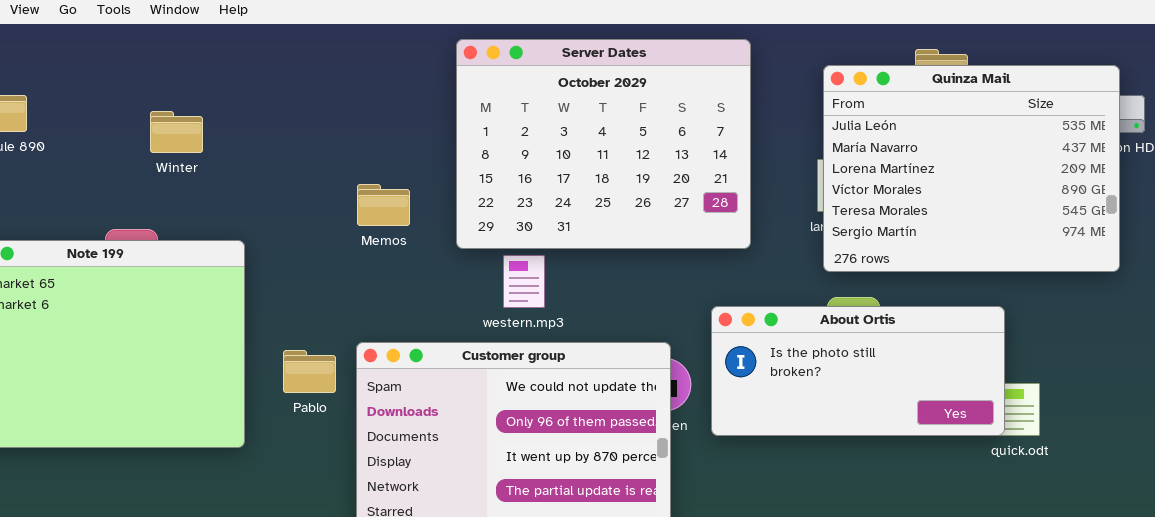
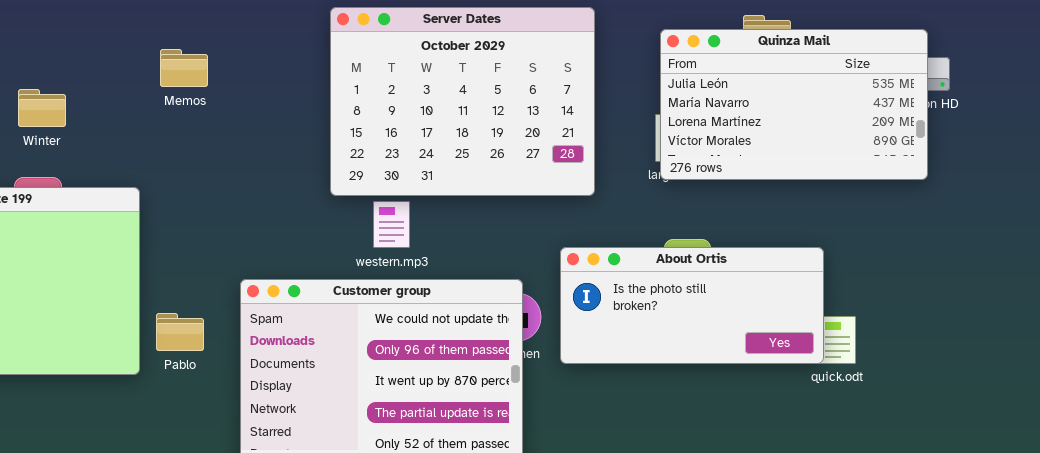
Quinza Mail: [823,65,1120,272] -> [660,29,928,180], resized
Winter: [150,111,203,153] -> [18,89,66,127], moved
Memos: [357,184,410,226] -> [160,49,208,87], moved
Pablo: [283,350,336,393] -> [156,313,204,351], moved

